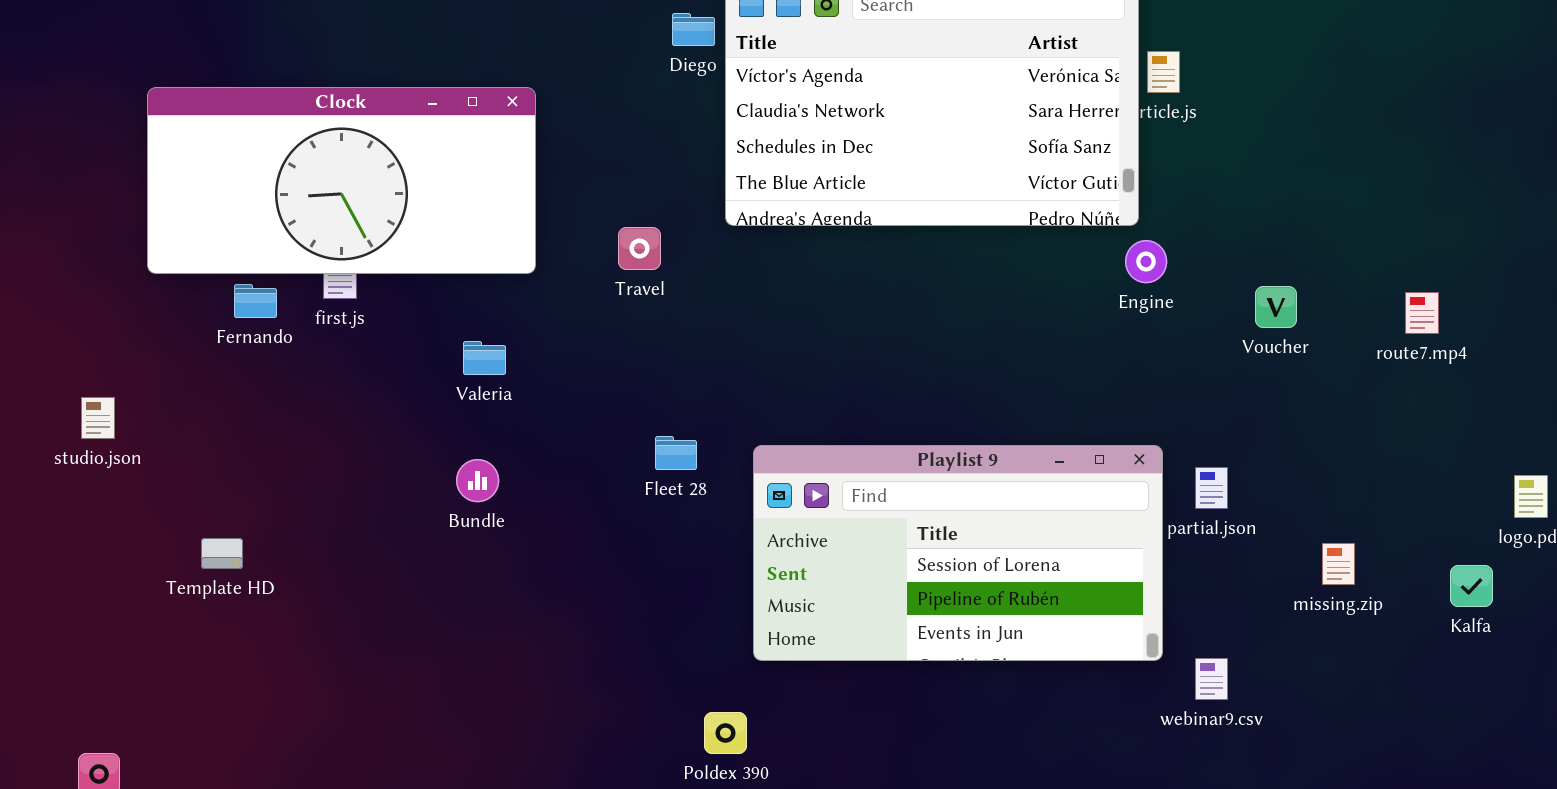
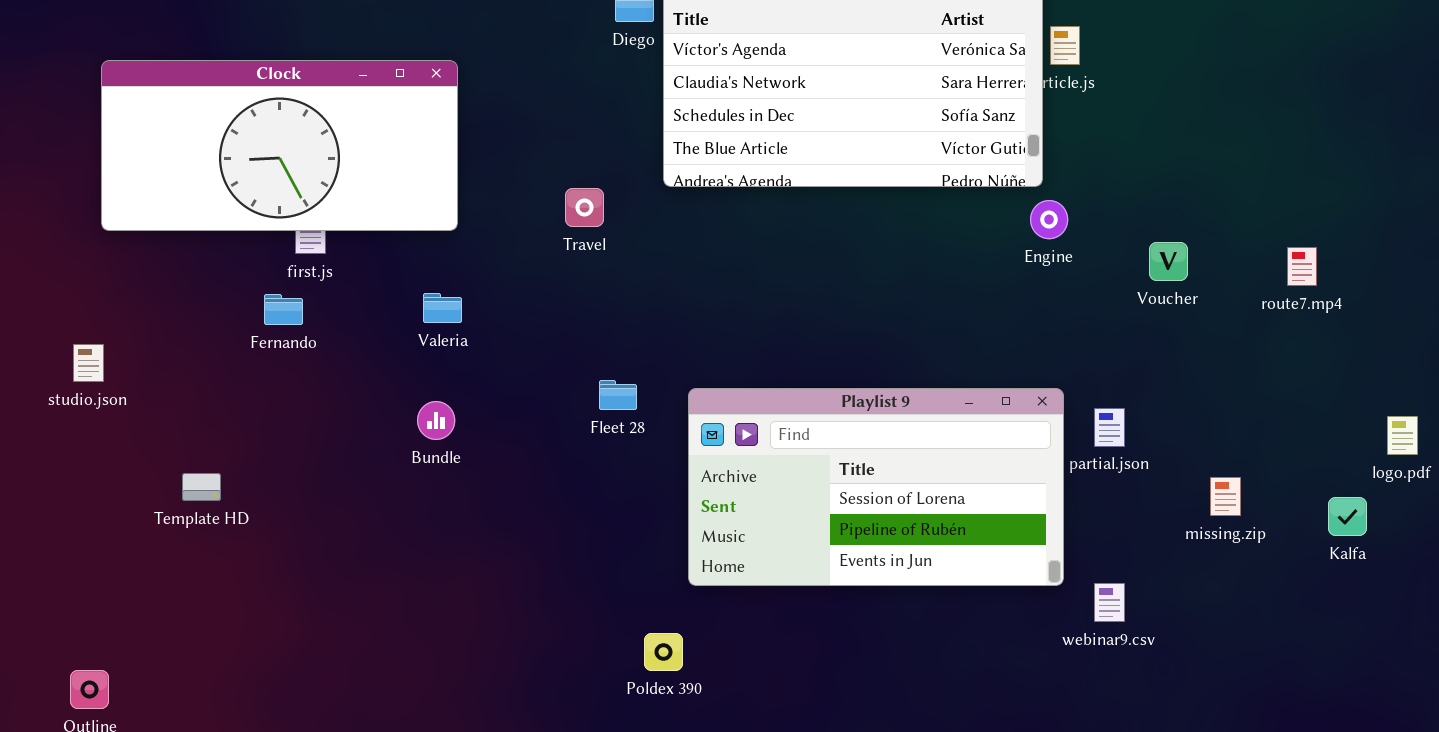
Clock: [147,87,536,274] -> [101,60,458,231], moved
Fernando: [234,284,277,318] -> [264,294,303,325], moved

